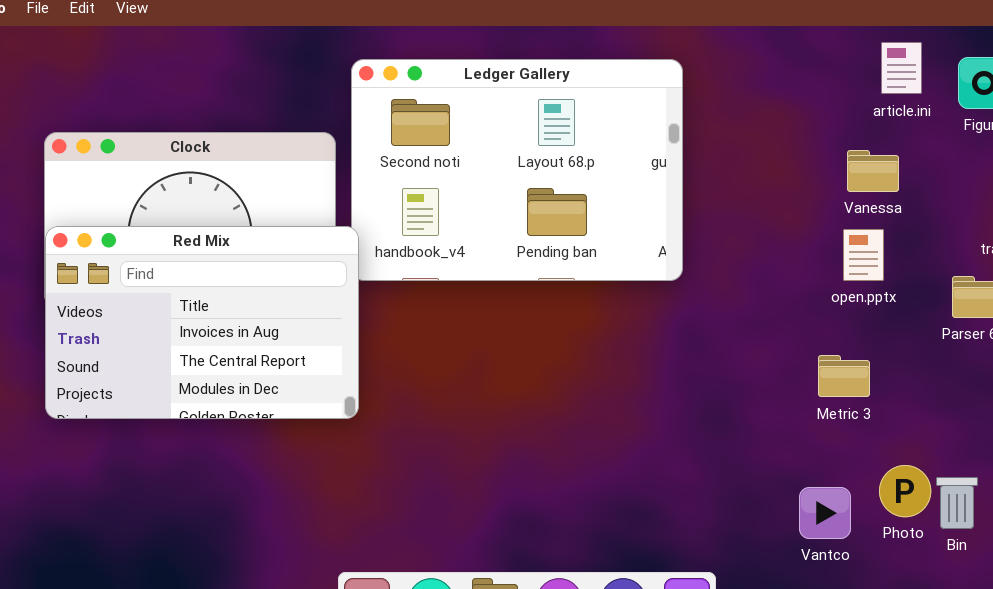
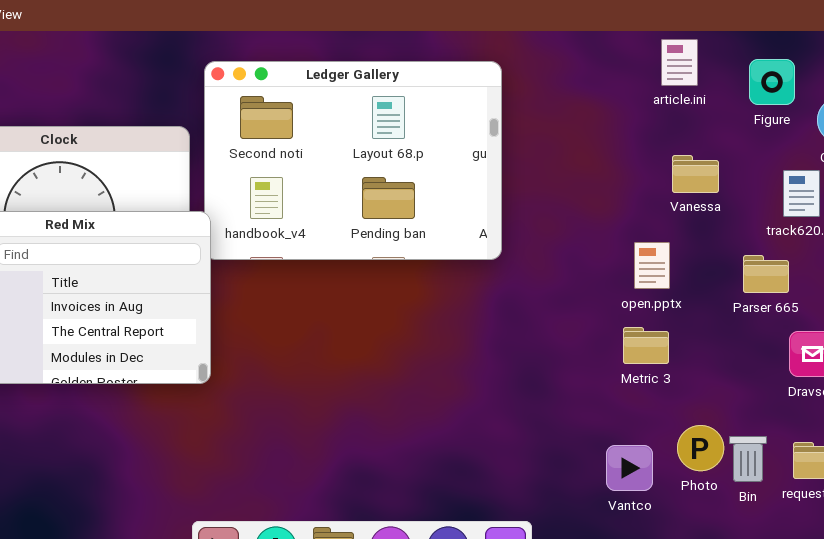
article.ini: [881,42,922,94] -> [661,39,698,86], moved
Vanessa: [847,150,899,192] -> [672,155,719,193], moved
open.pptx: [843,229,884,281] -> [634,242,670,289], moved

